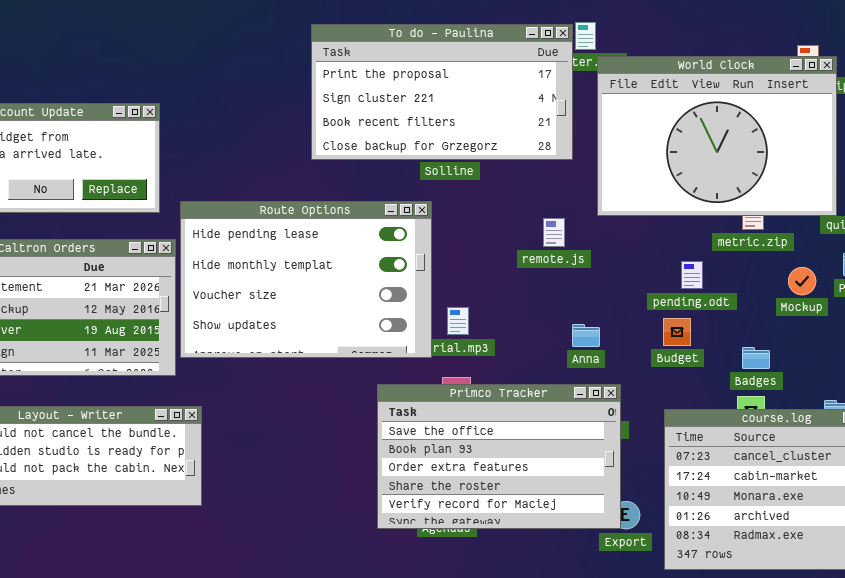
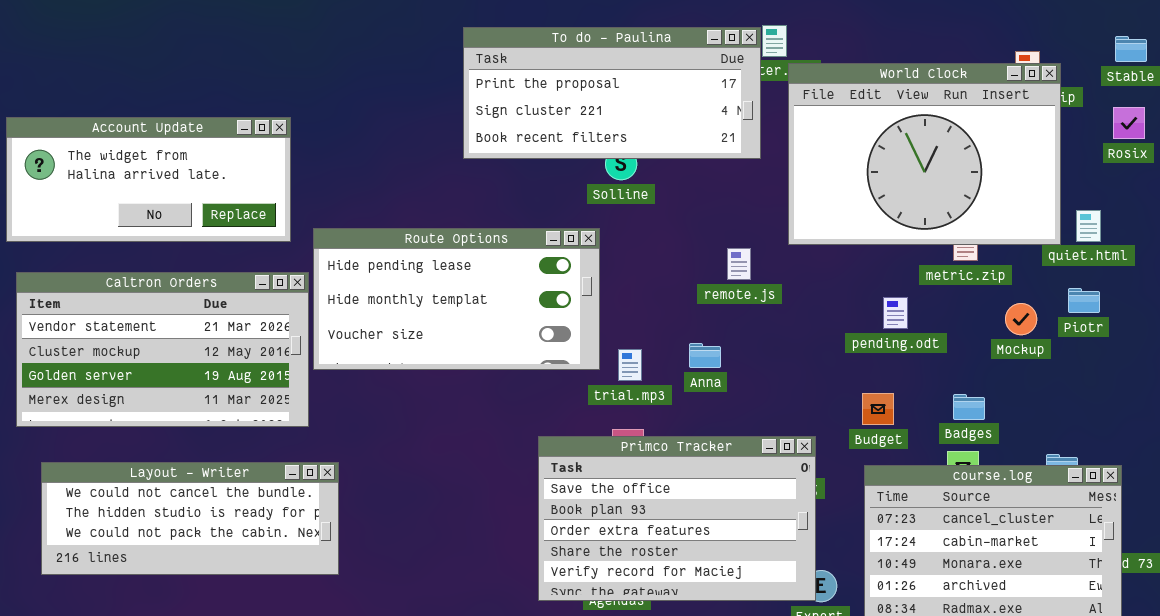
To do - Paulina: [311,24,573,160] -> [463,27,761,159], resized
Route Options: [180,201,432,358] -> [313,228,600,370], resized
Budget: [663,318,691,346] -> [862,393,894,425], moved
Anna: [572,324,600,347] -> [689,343,721,368], moved

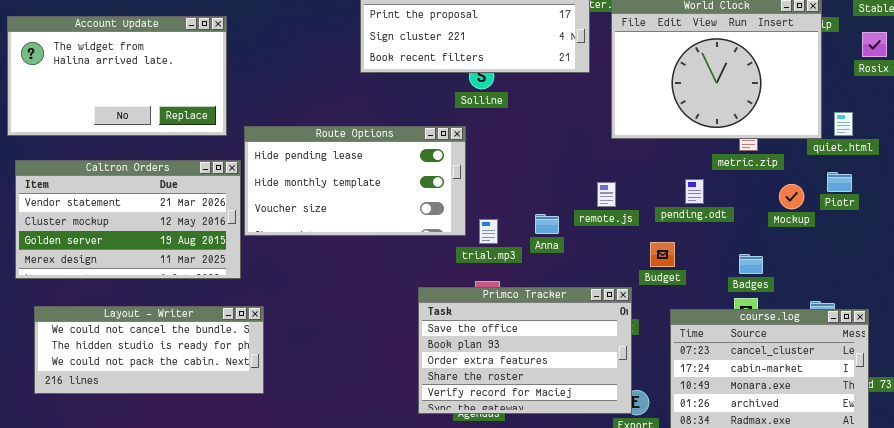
Account Update: [6,117,291,242] -> [7,16,227,136], resized
remote.js: [727,248,751,280] -> [597,182,616,207], moved
Budget: [862,393,894,425] -> [650,242,675,267], moved

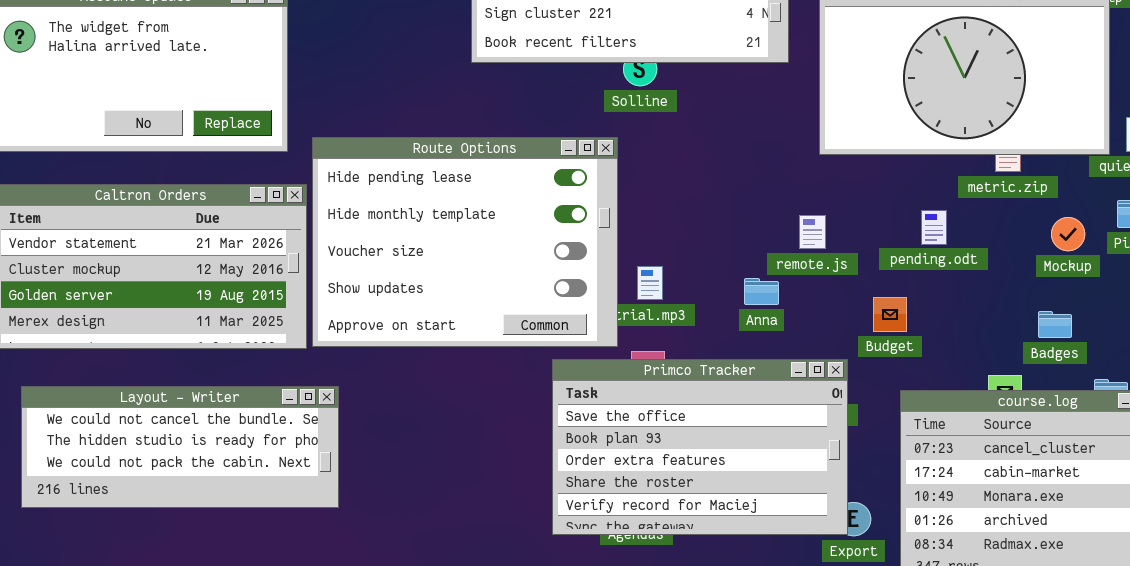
Route Options: [244,126,466,236] -> [312,137,618,347], resized
Anna: [535,214,559,234] -> [744,278,779,305], moved
Badges: [739,254,763,274] -> [1038,311,1072,338], moved

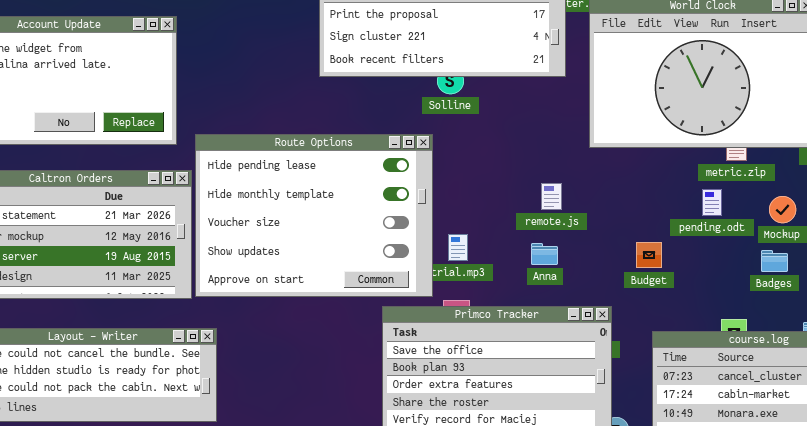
pending.odt: [921,210,947,245] -> [702,189,722,216], moved
remote.js: [799,215,826,249] -> [541,183,562,210], moved
Budget: [873,297,907,332] -> [636,242,662,268], moved
Badges: [1038,311,1072,338] -> [761,250,788,272], moved

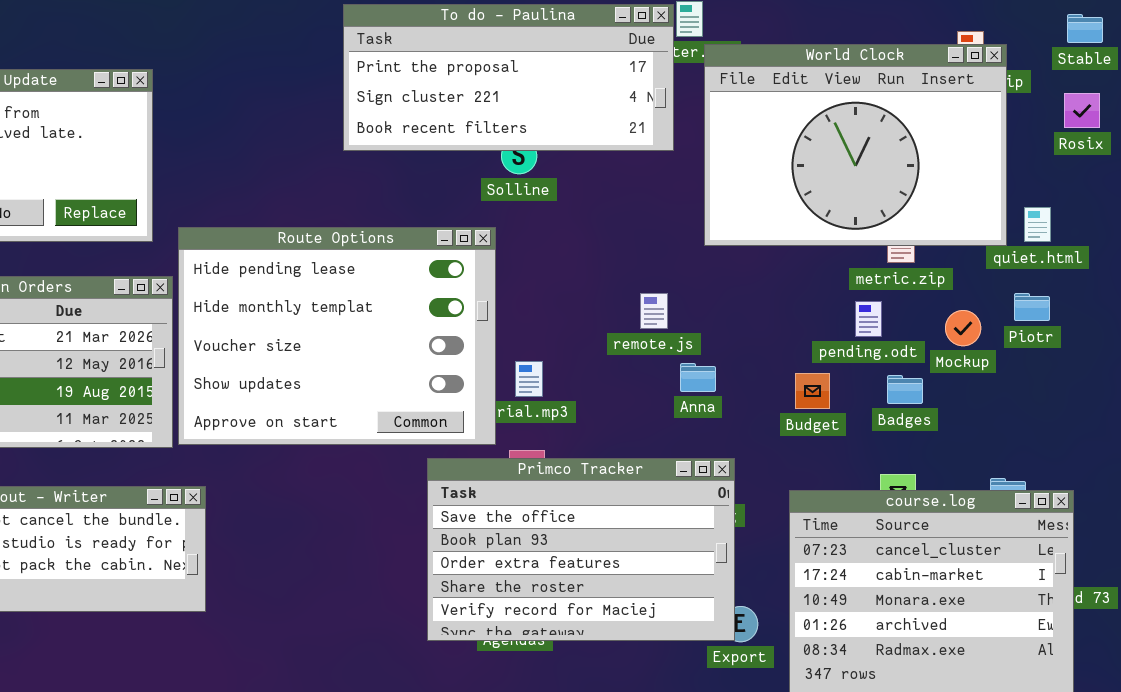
Budget: [636,242,662,268] -> [795,373,830,409], moved
Anna: [531,243,558,265] -> [680,363,716,392], moved
Badges: [761,250,788,272] -> [887,375,923,404], moved

